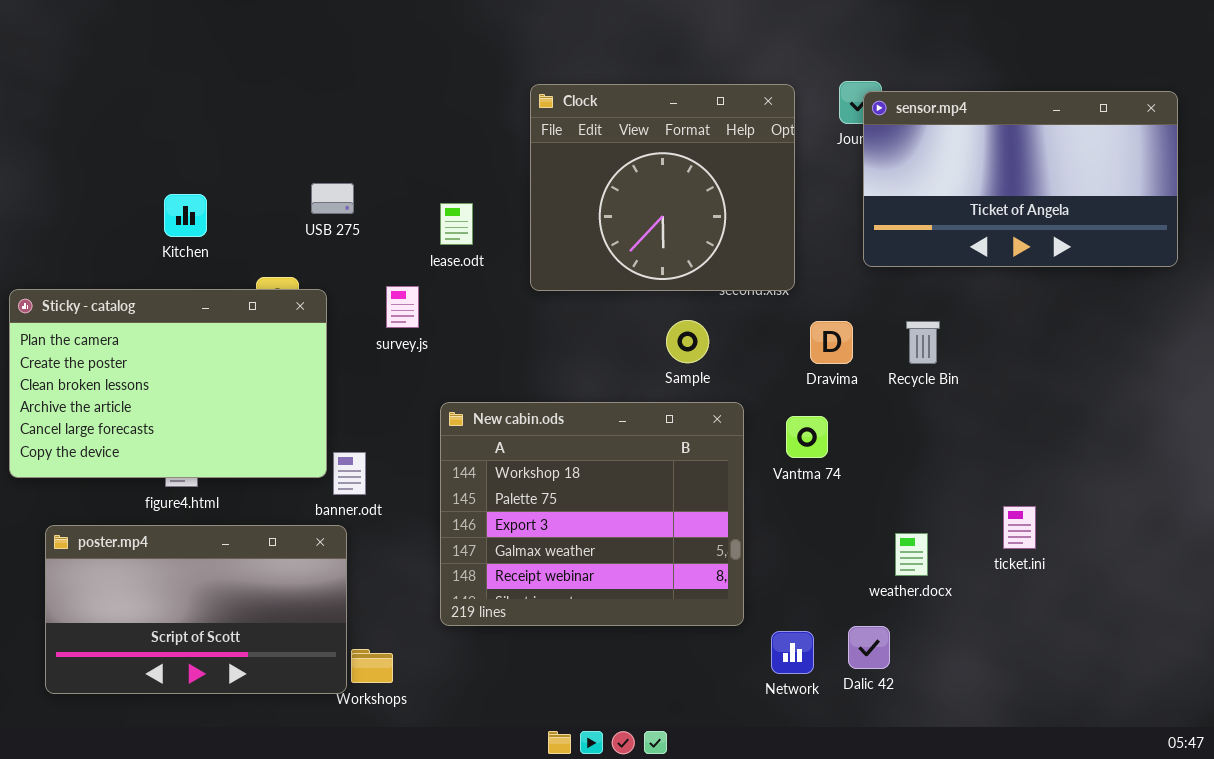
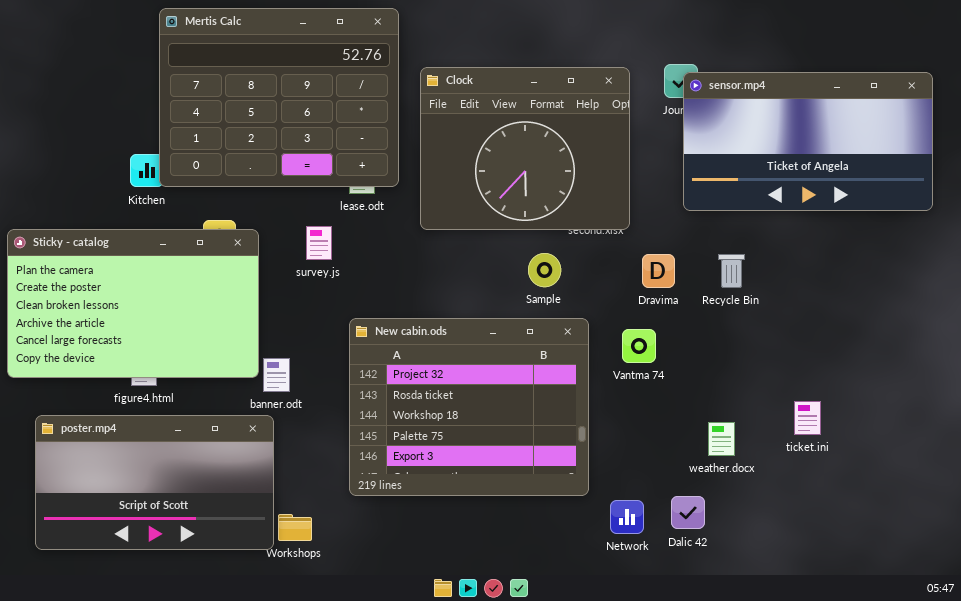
Mertis Calc: none -> [159,8,399,187], opened
New cabin.ods: [440,402,744,626] -> [349,318,589,496], scrolled up 2 rows

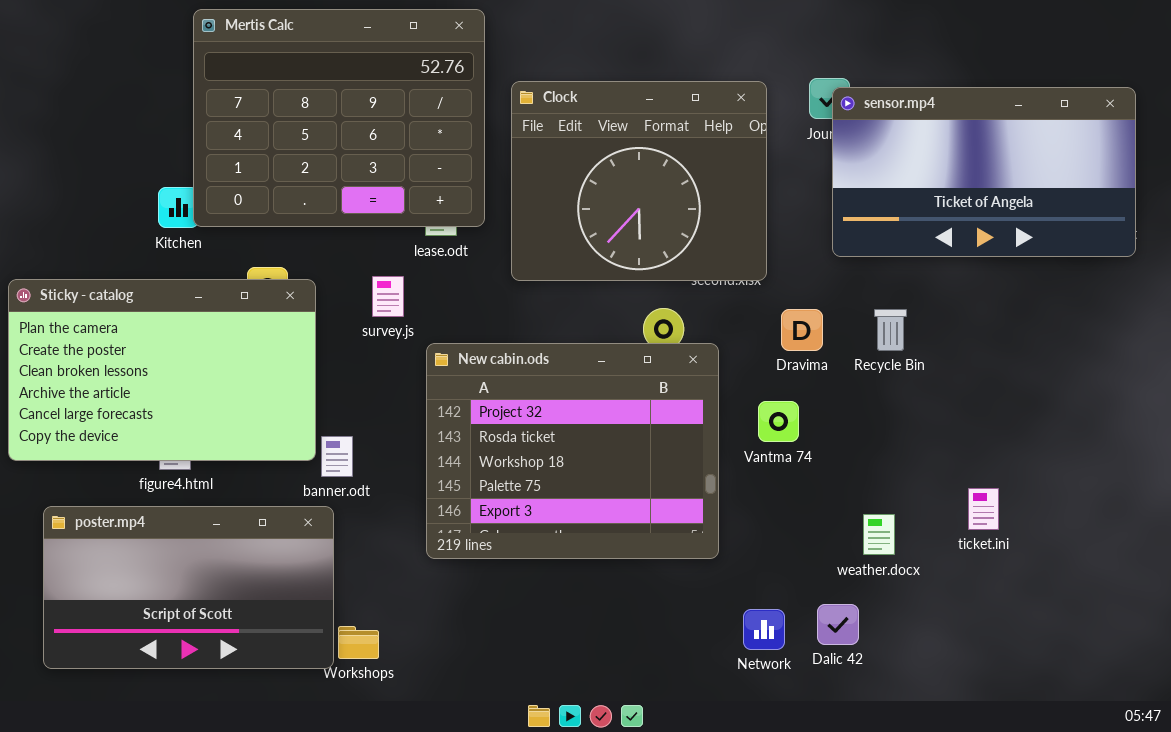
New cabin.ods: [349,318,589,496] -> [426,343,719,559], moved

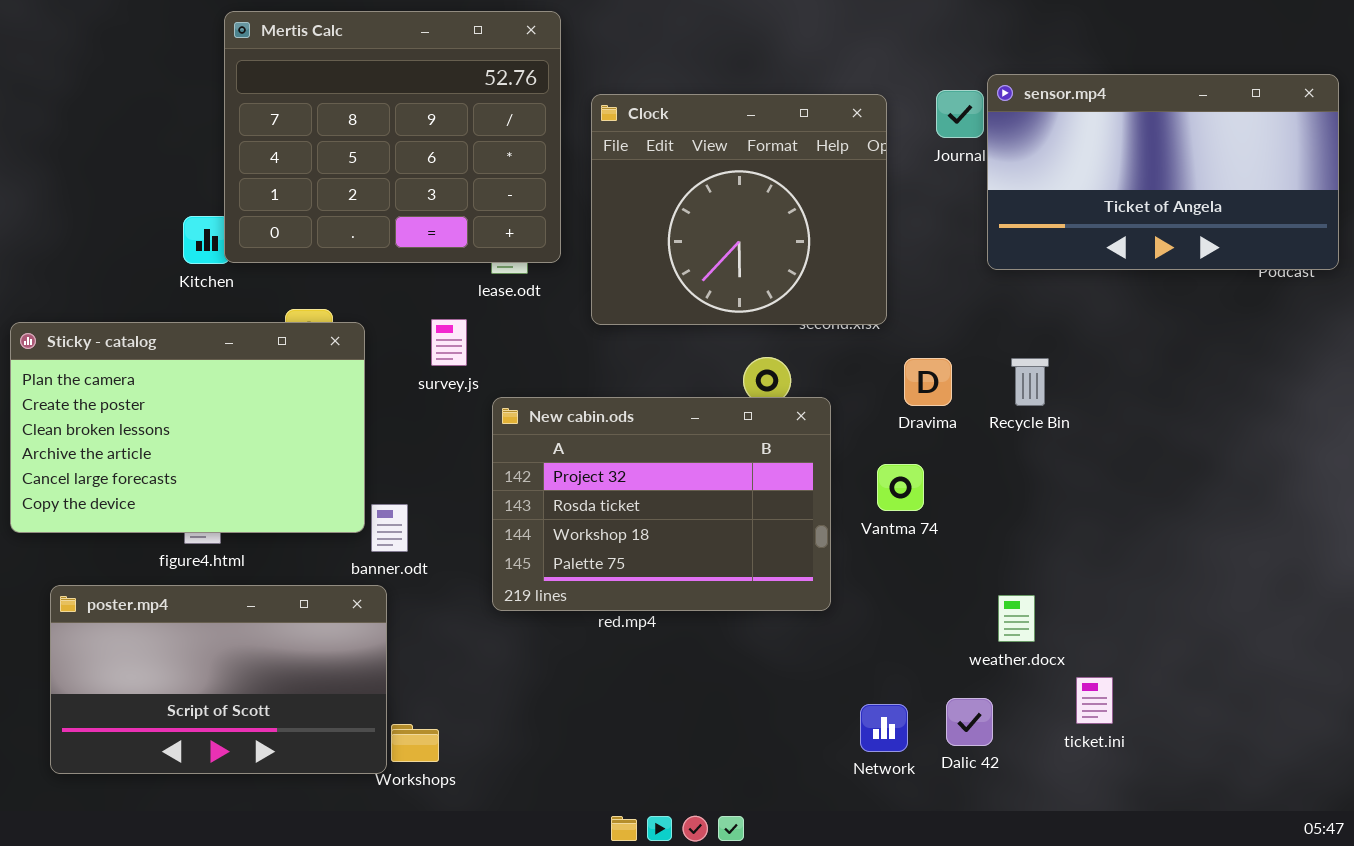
sensor.mp4: [832,87,1136,257] -> [987,74,1339,270], moved
New cabin.ods: [426,343,719,559] -> [492,397,831,611], resized
ticket.ini: [968,488,999,530] -> [1076,677,1113,724], moved

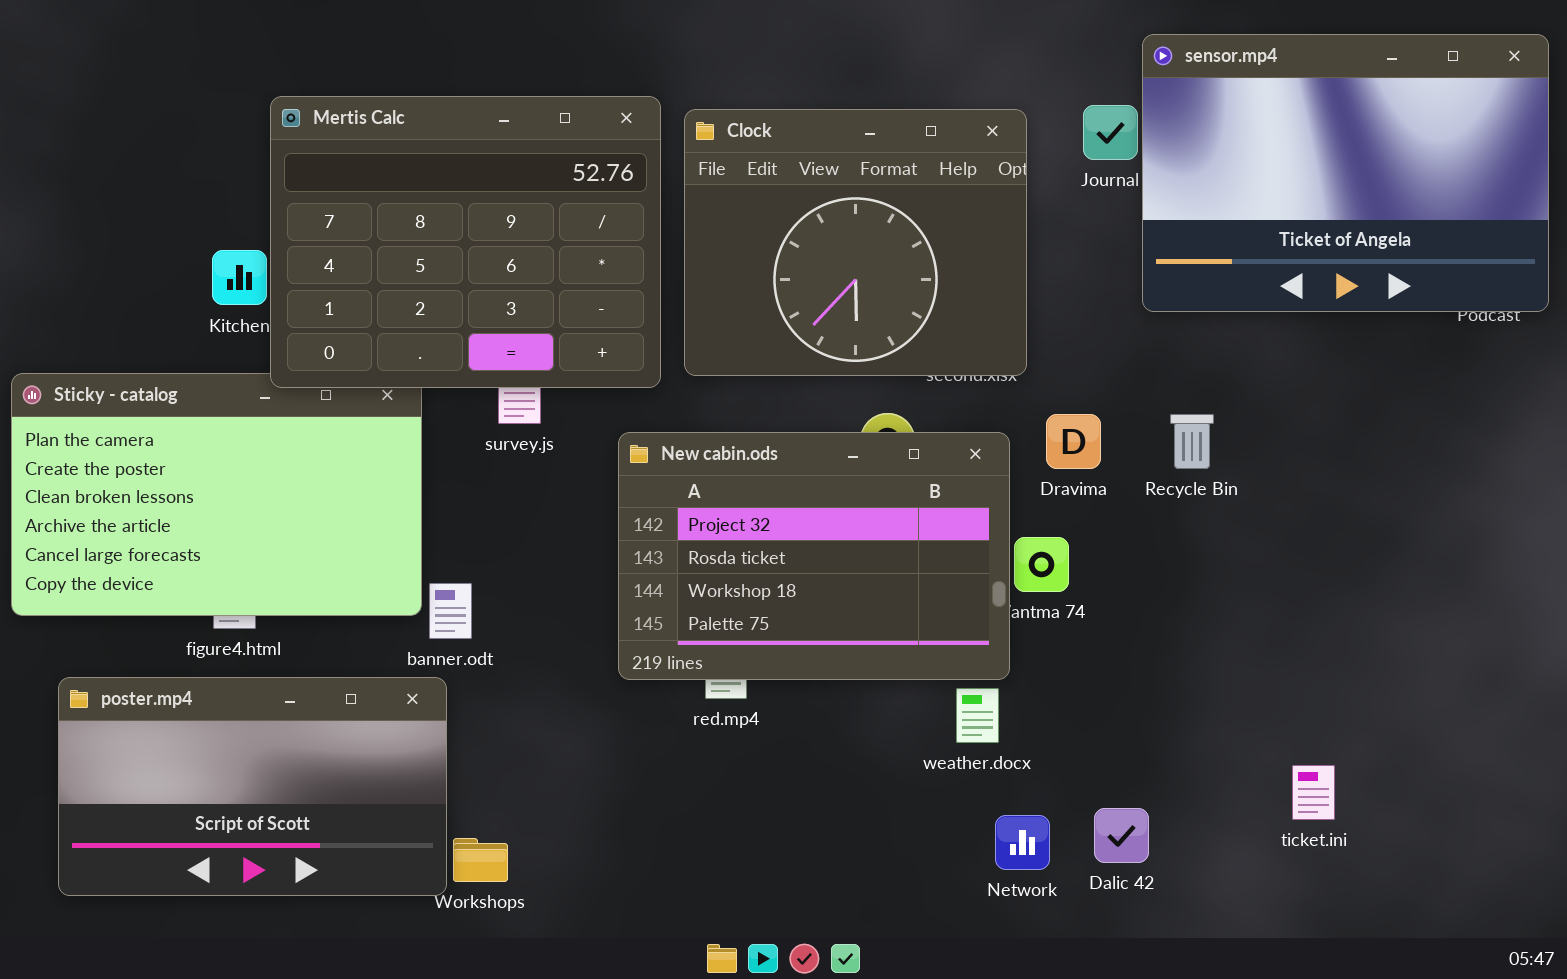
Mertis Calc: [224,11,561,263] -> [270,96,661,388], moved
sensor.mp4: [987,74,1339,270] -> [1142,34,1549,312], resized
New cabin.ods: [492,397,831,611] -> [618,432,1010,680], moved
weather.docx: [998,595,1035,642] -> [956,688,999,743], moved
ticket.ini: [1076,677,1113,724] -> [1292,765,1335,820], moved

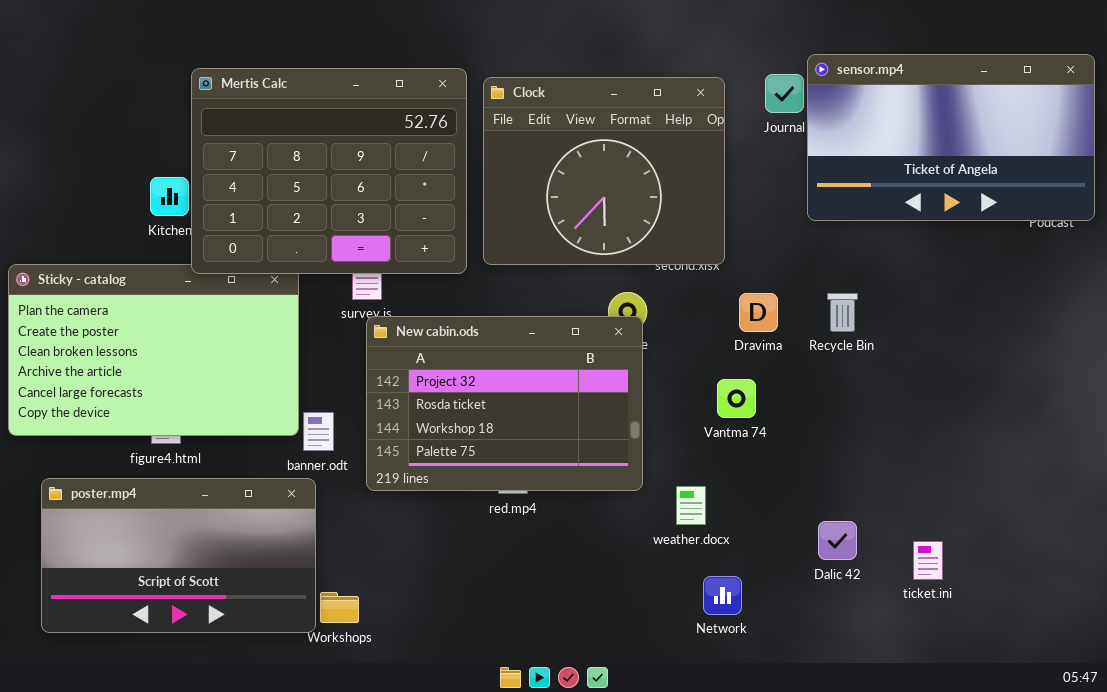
sensor.mp4: [1142,34,1549,312] -> [807,54,1095,221], resized
New cabin.ods: [618,432,1010,680] -> [366,316,643,491], moved
Dalic 42: [1094,808,1149,863] -> [818,521,857,560], moved

